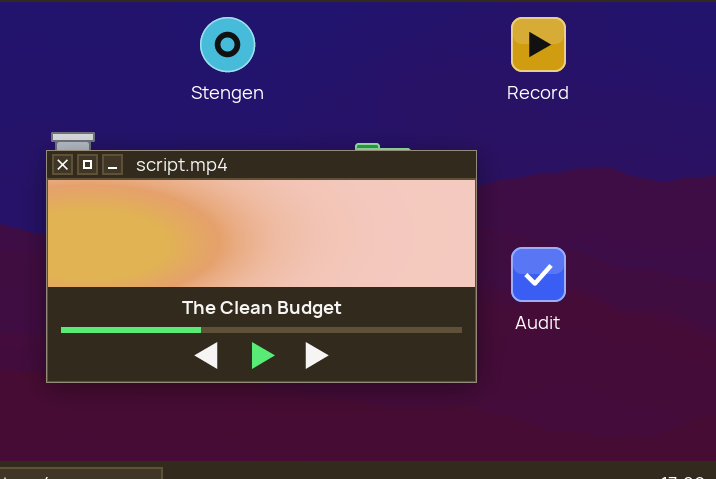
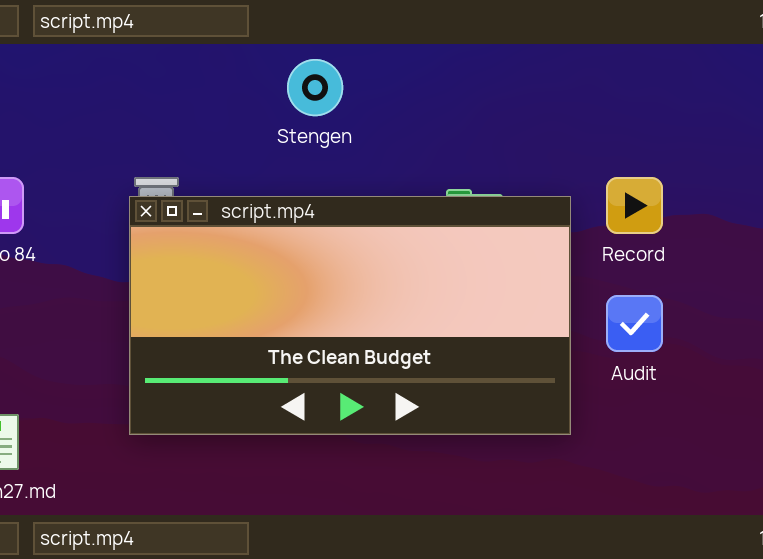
Record: [511,17,566,72] -> [606,177,663,234], moved

